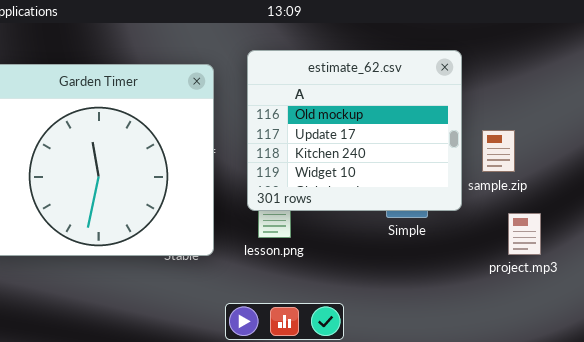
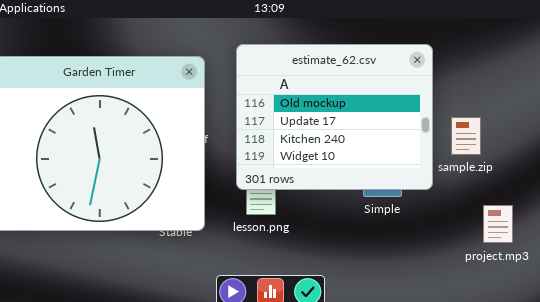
project.mp3: [508,213,541,255] -> [483,205,513,243], moved

